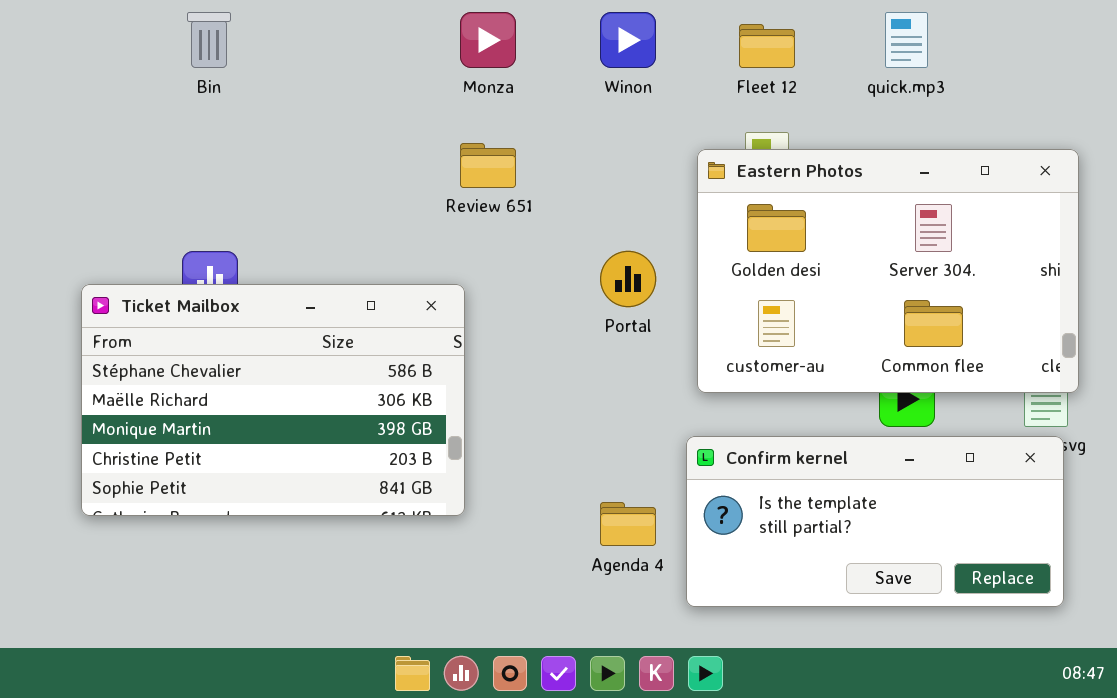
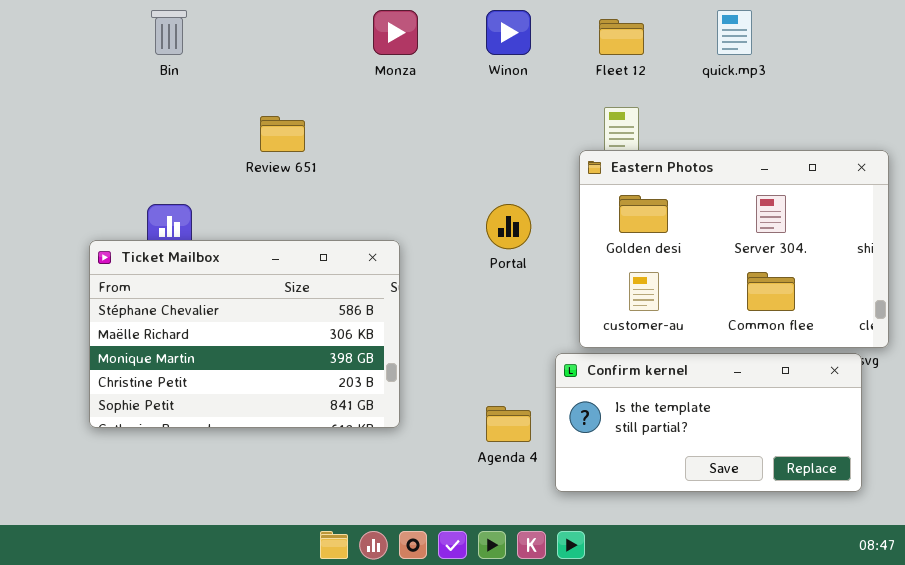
Review 651: [460,143,516,188] -> [260,116,305,152], moved
Eastern Photos: [697,149,1079,393] -> [579,150,889,348], moved
Ticket Mailbox: [81,284,465,516] -> [89,240,400,428], moved

